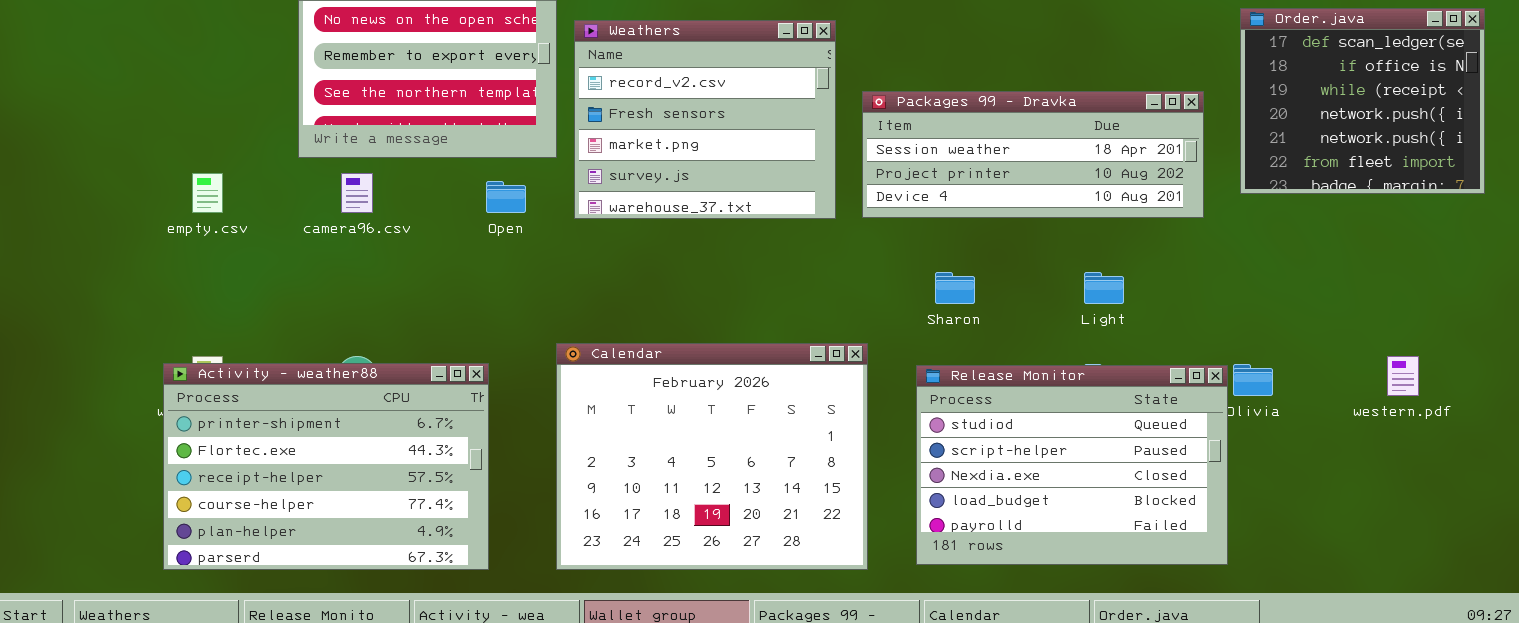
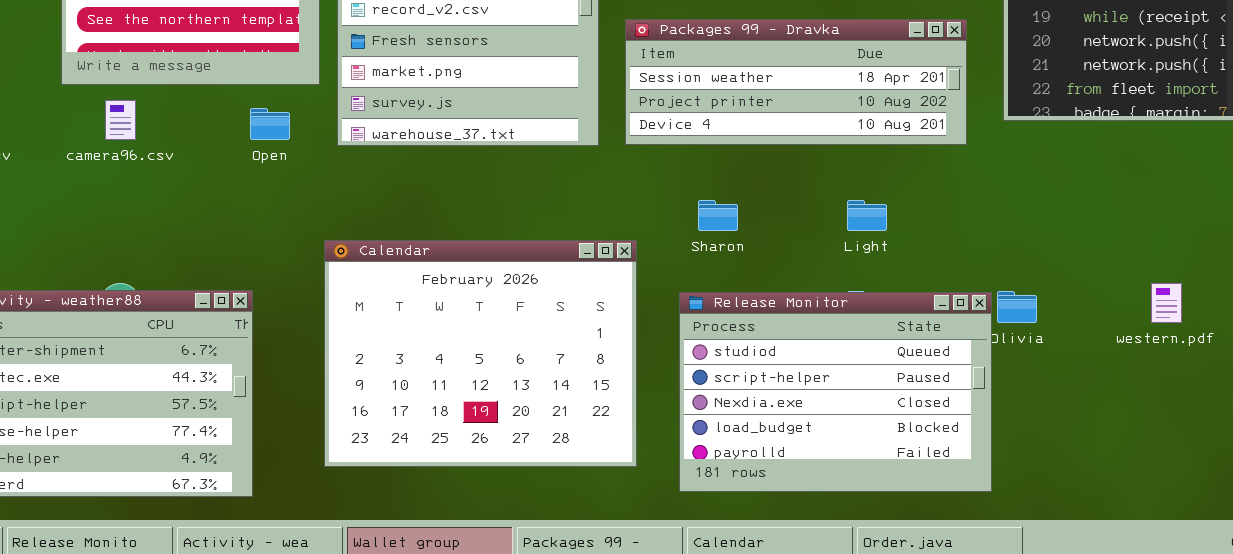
Calendar: [556,343,868,570] -> [324,240,637,467], moved

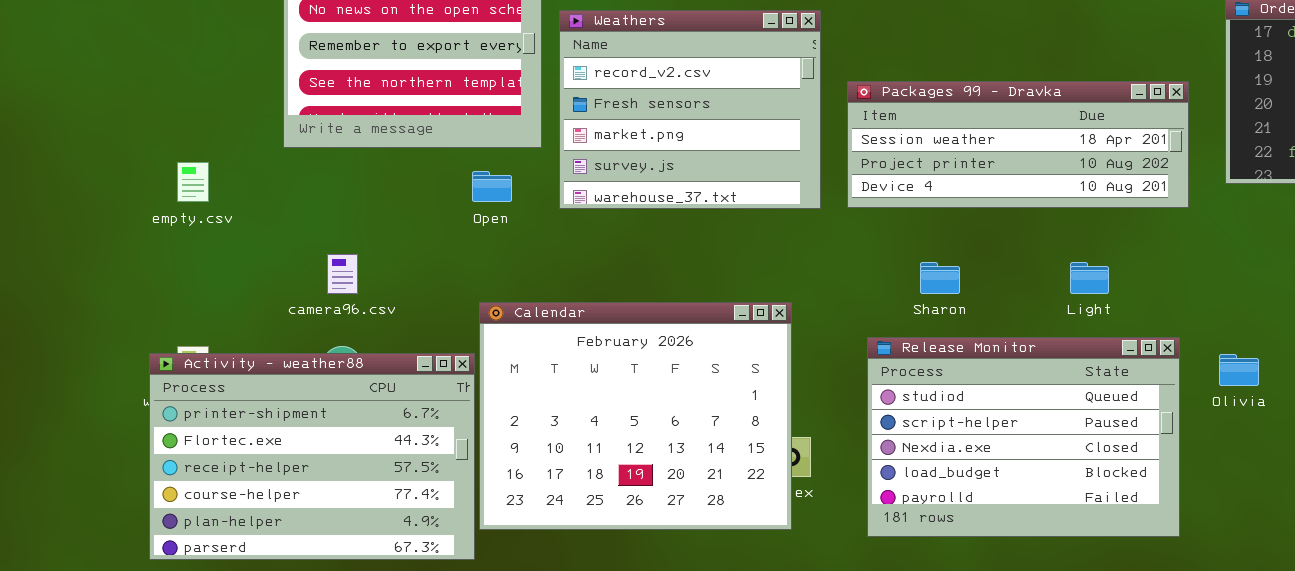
camera96.csv: [105,100,136,140] -> [327,254,358,294], moved
Calendar: [324,240,637,467] -> [479,302,792,530], moved
Release Monitor: [679,292,992,492] -> [867,337,1180,537], moved

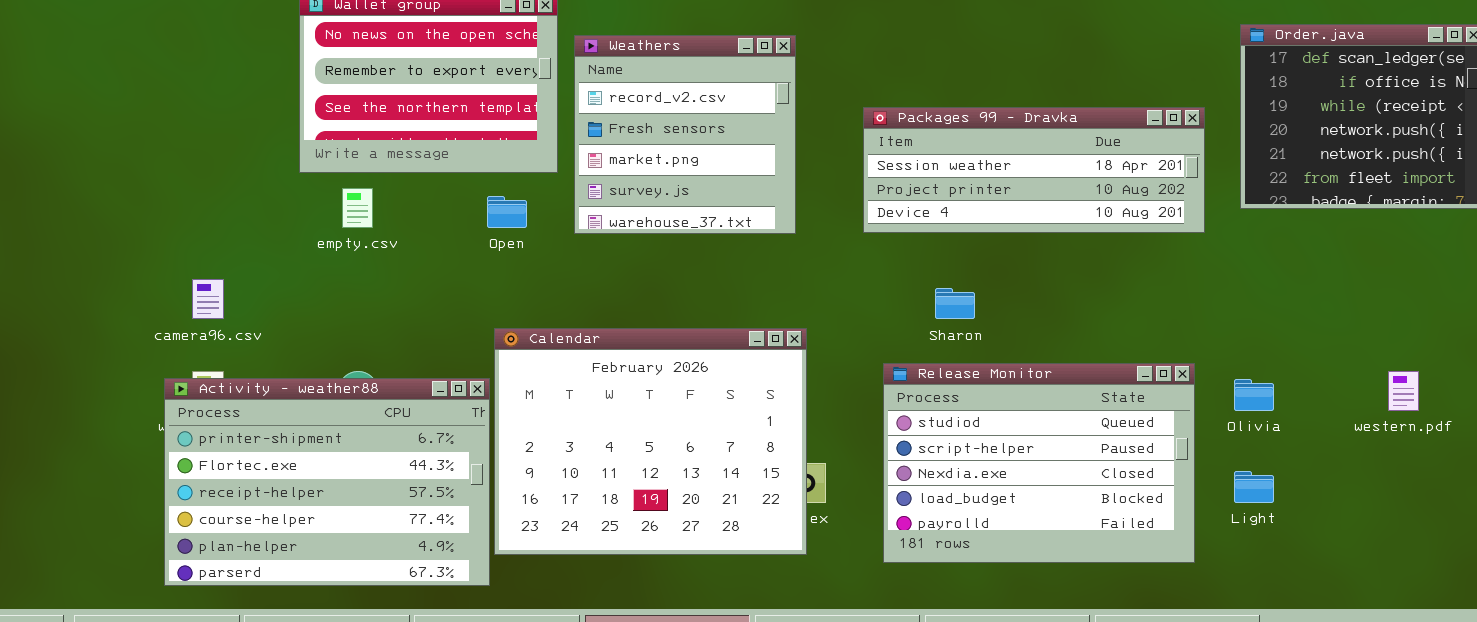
Weathers: [559,10,821,209] -> [574,35,796,234], resized
empty.csv: [177,162,209,202] -> [342,188,373,228], moved
camera96.csv: [327,254,358,294] -> [192,279,224,319], moved
Light: [1070,262,1109,294] -> [1234,471,1274,503], moved

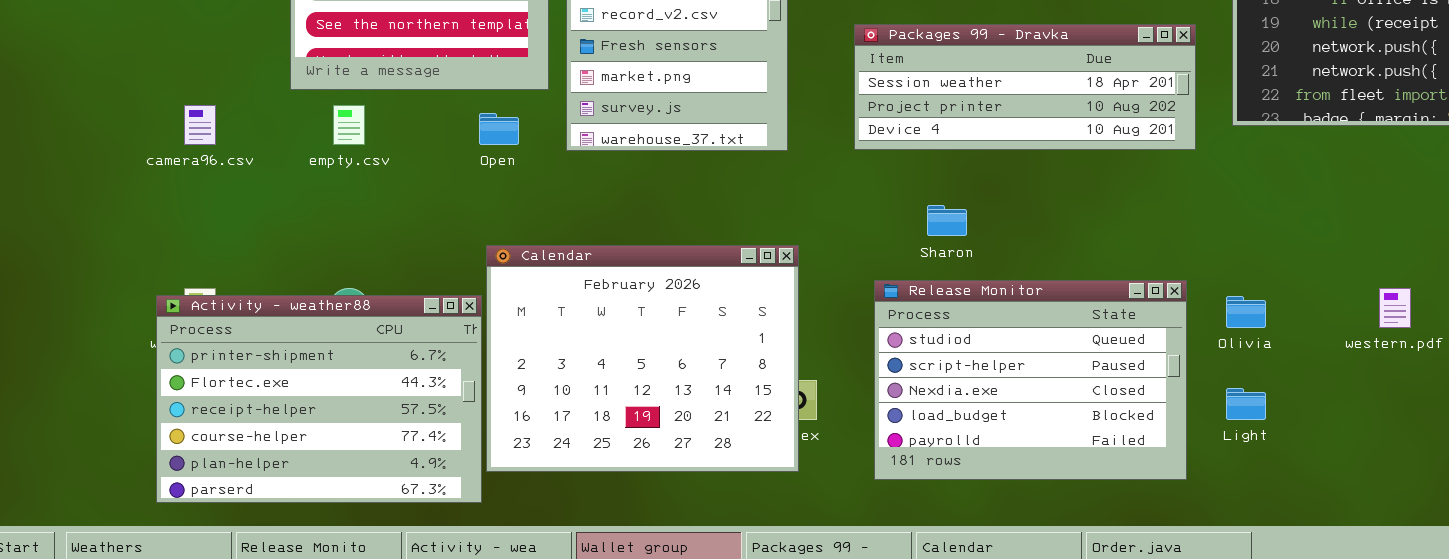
camera96.csv: [192,279,224,319] -> [184,105,216,145], moved

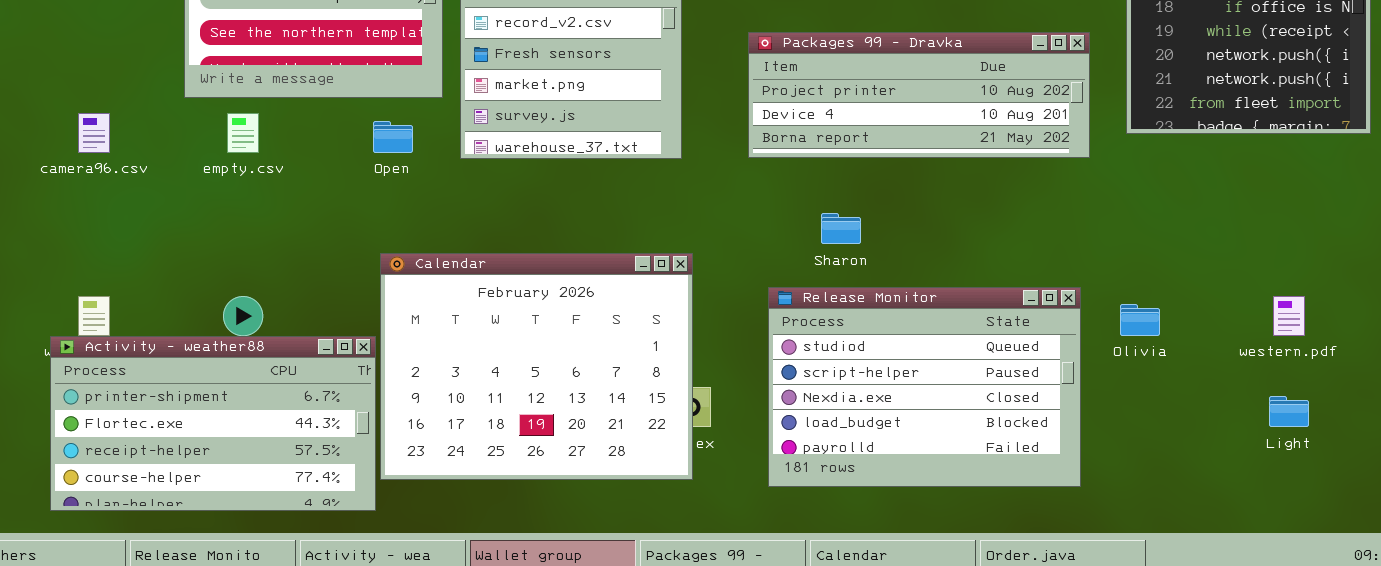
Packages 99 - Dravka: [854,24,1196,150] -> [748,32,1090,158], scrolled down 1 row
Activity - weather88: [156,295,482,503] -> [50,336,376,511], resized
Light: [1226,388,1266,420] -> [1269,396,1309,427], moved

